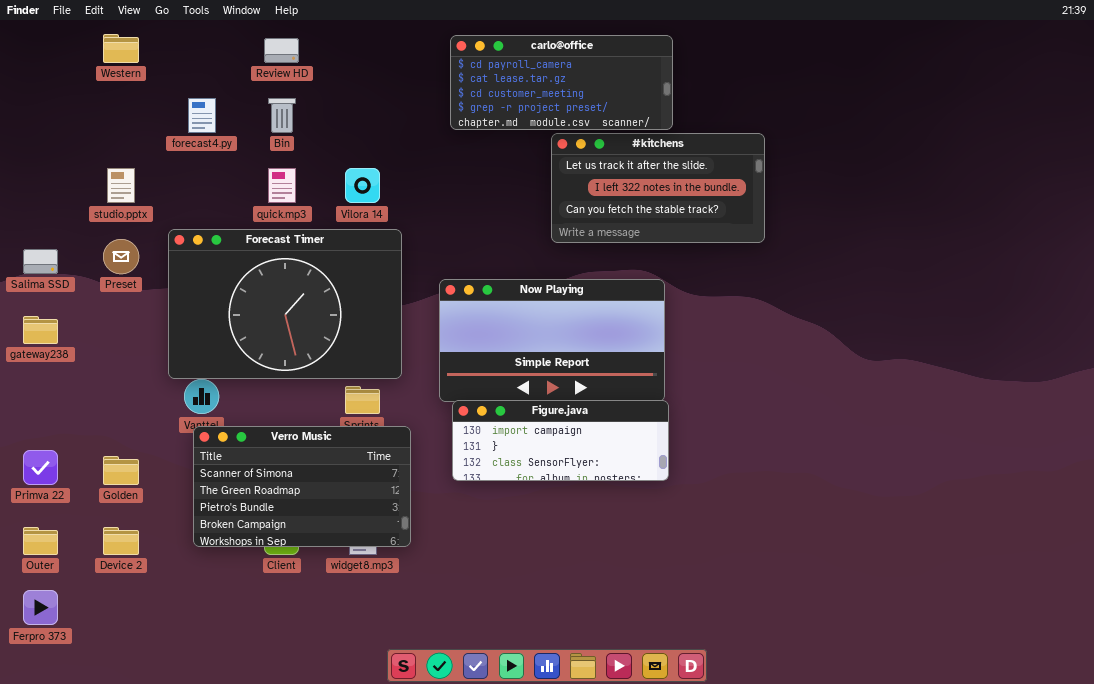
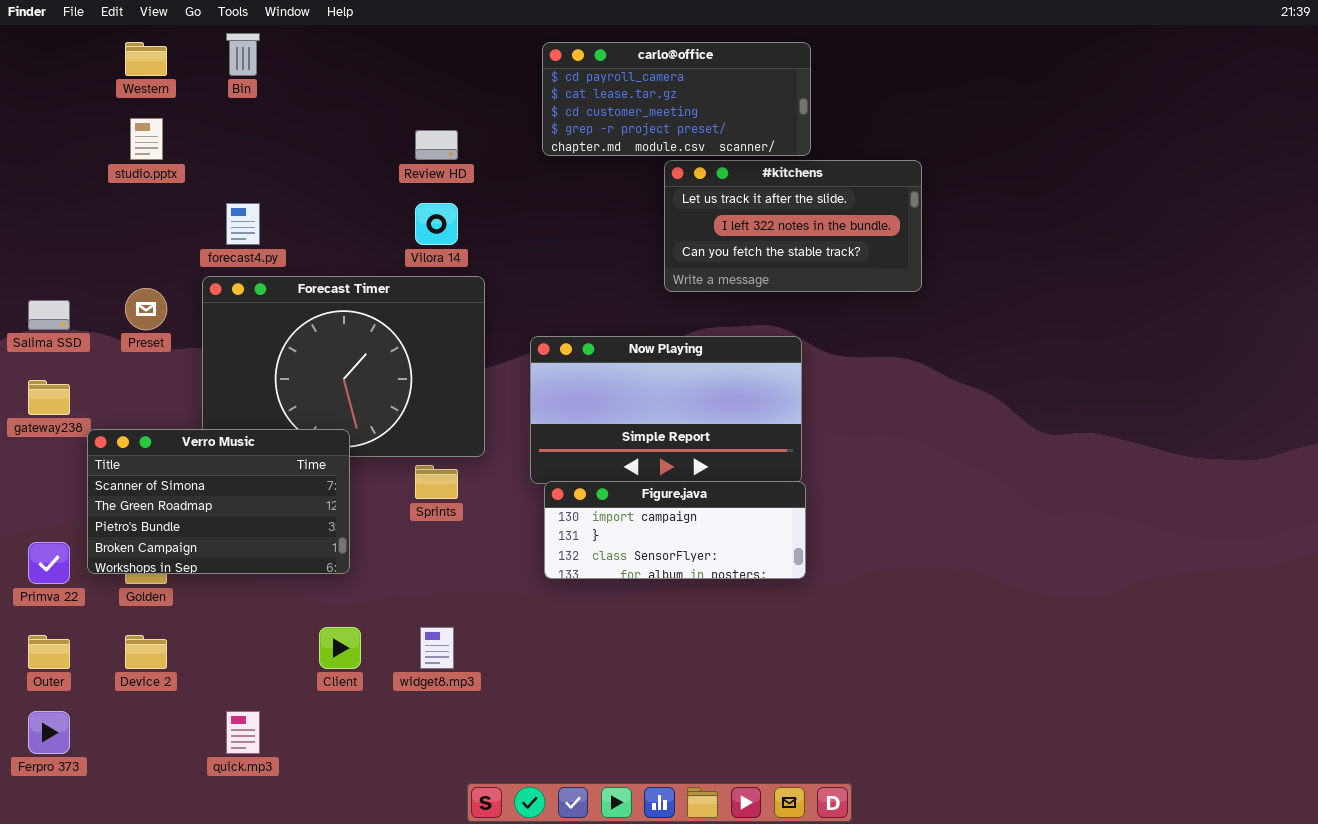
Review HD: [264,38,299,63] -> [415,130,458,160], moved
forecast4.py: [188,98,216,133] -> [226,203,260,245], moved
Bin: [268,98,296,133] -> [226,33,260,76], moved
studio.pptx: [107,168,135,203] -> [130,118,163,160], moved
quick.mp3: [268,168,296,203] -> [226,711,260,754], moved
Verro Music: [193,426,411,547] -> [87,429,350,574], moved

